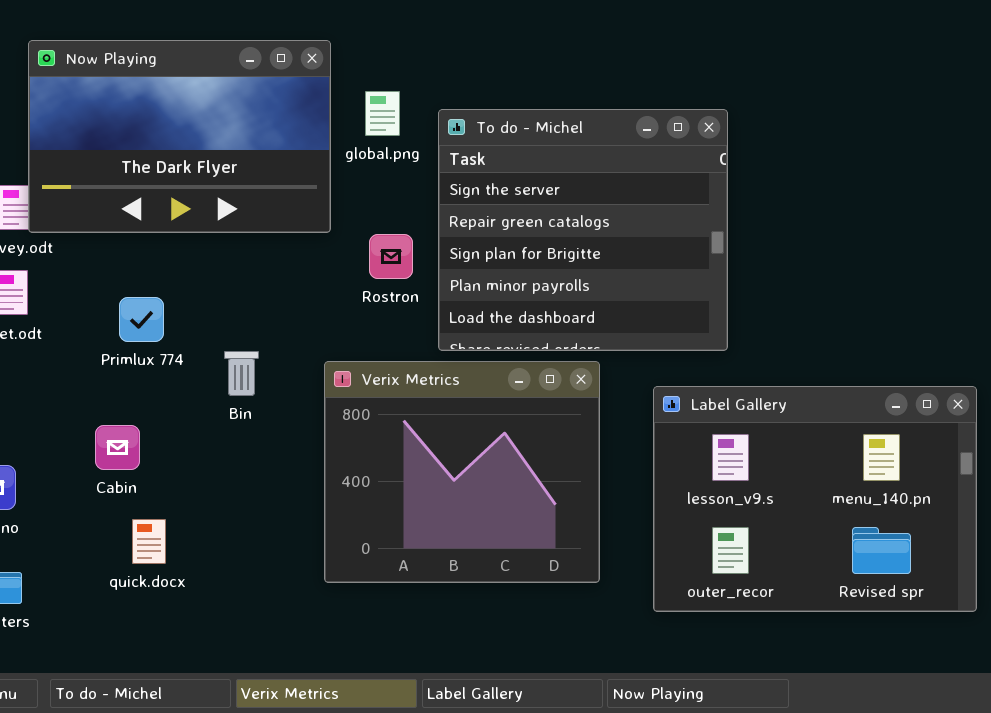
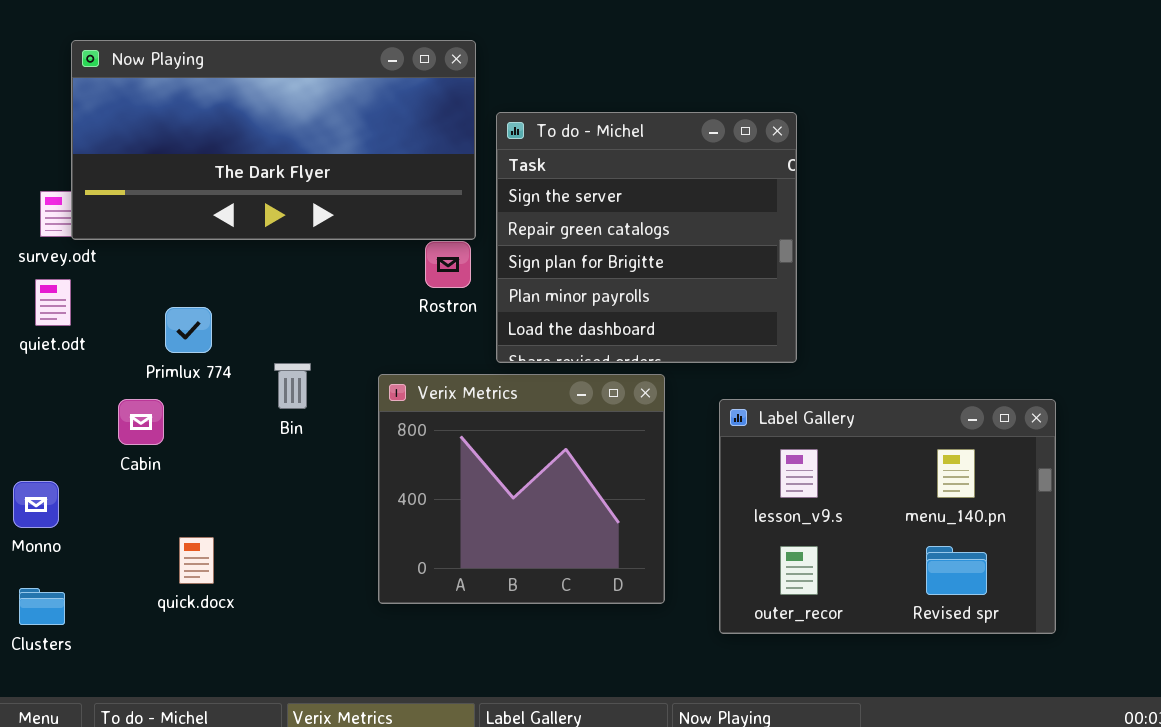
Now Playing: [28,40,331,233] -> [71,40,476,240], resized
Cabin: [95,425,140,470] -> [118,399,164,445], moved

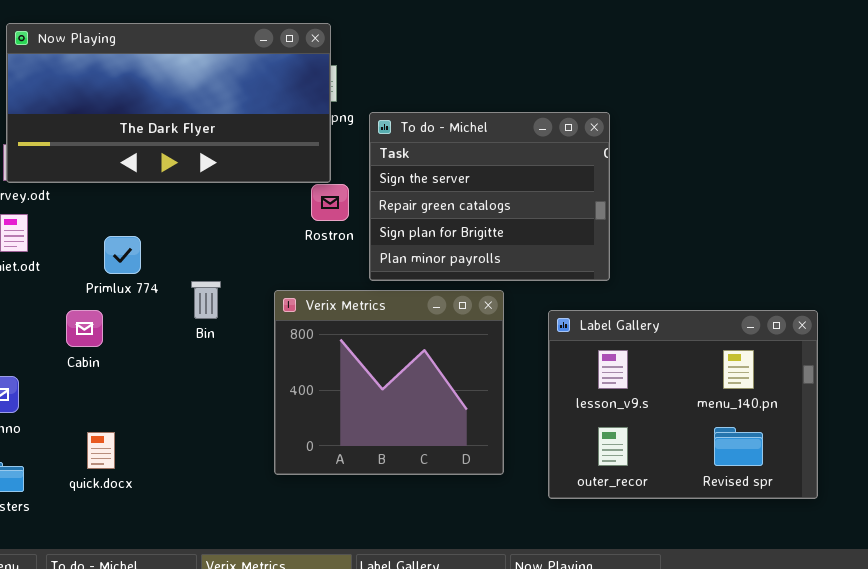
Now Playing: [71,40,476,240] -> [6,23,331,183], moved
To do - Michel: [496,112,797,363] -> [369,112,610,281], resized
quick.docx: [179,537,214,584] -> [87,432,115,469], moved

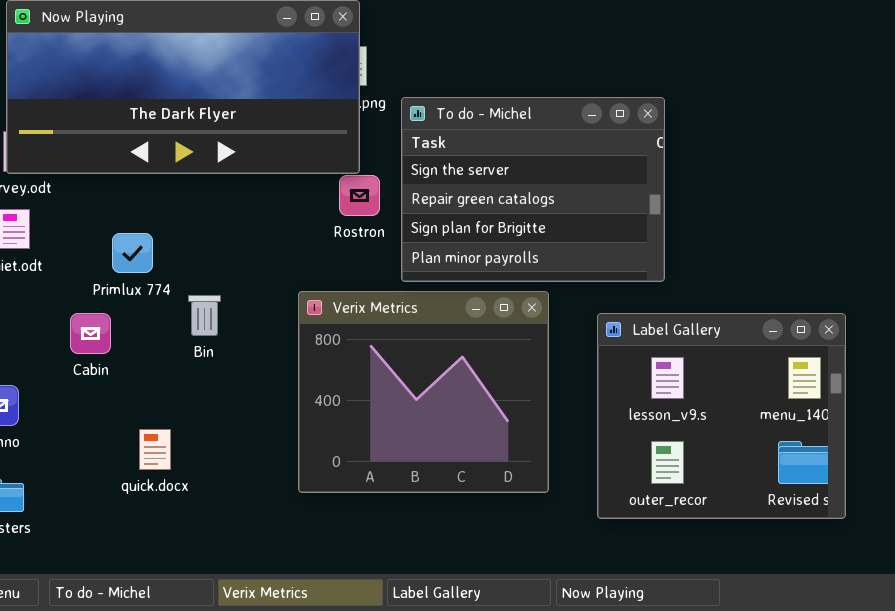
Bin: [191,281,221,319] -> [188,295,221,336], moved
Label Gallery: [548,310,818,499] -> [597,313,846,519], resized
quick.docx: [87,432,115,469] -> [139,429,171,470], moved

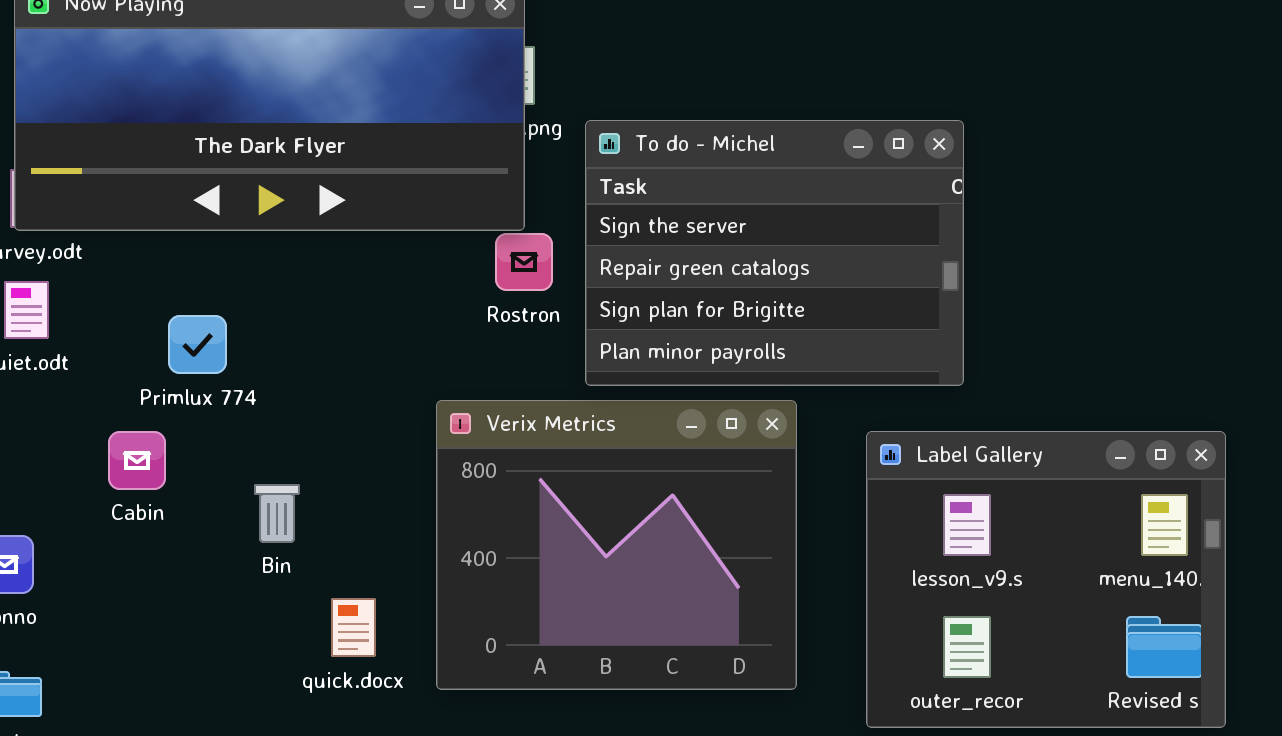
Bin: [188,295,221,336] -> [254,484,300,543], moved
quick.docx: [139,429,171,470] -> [331,598,376,657], moved

